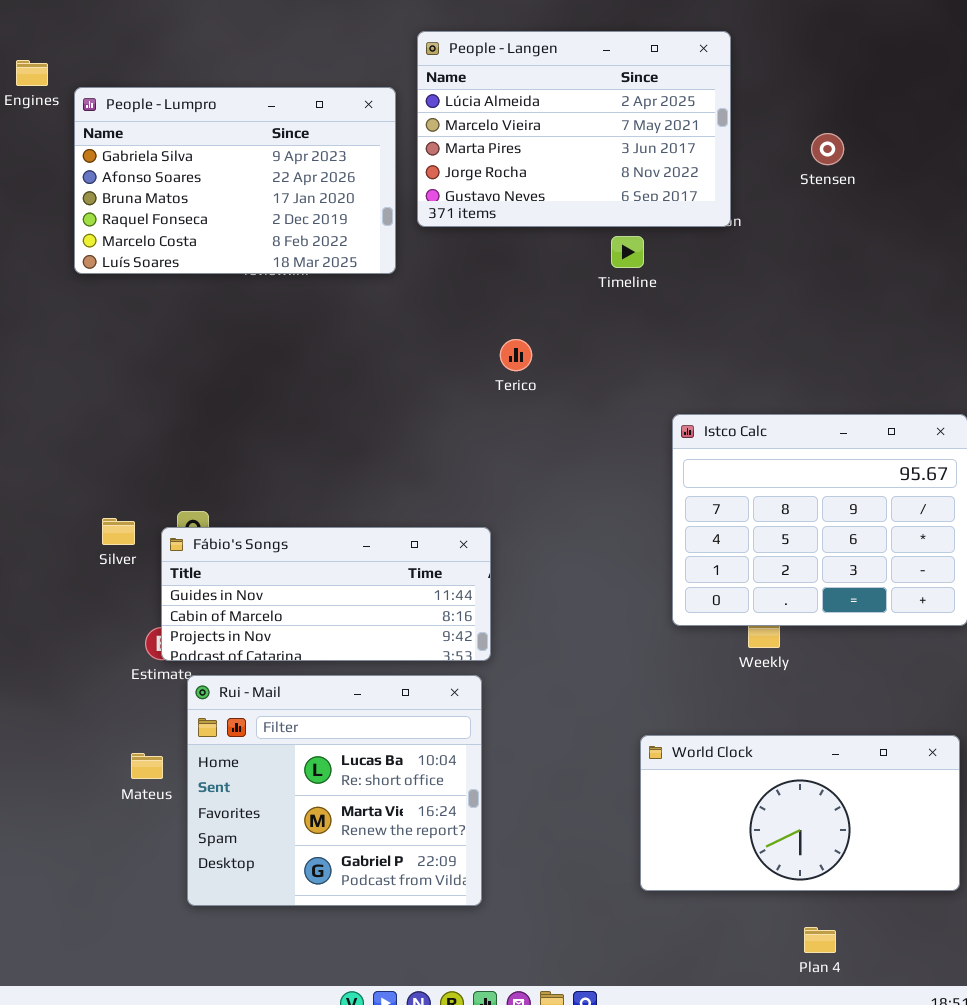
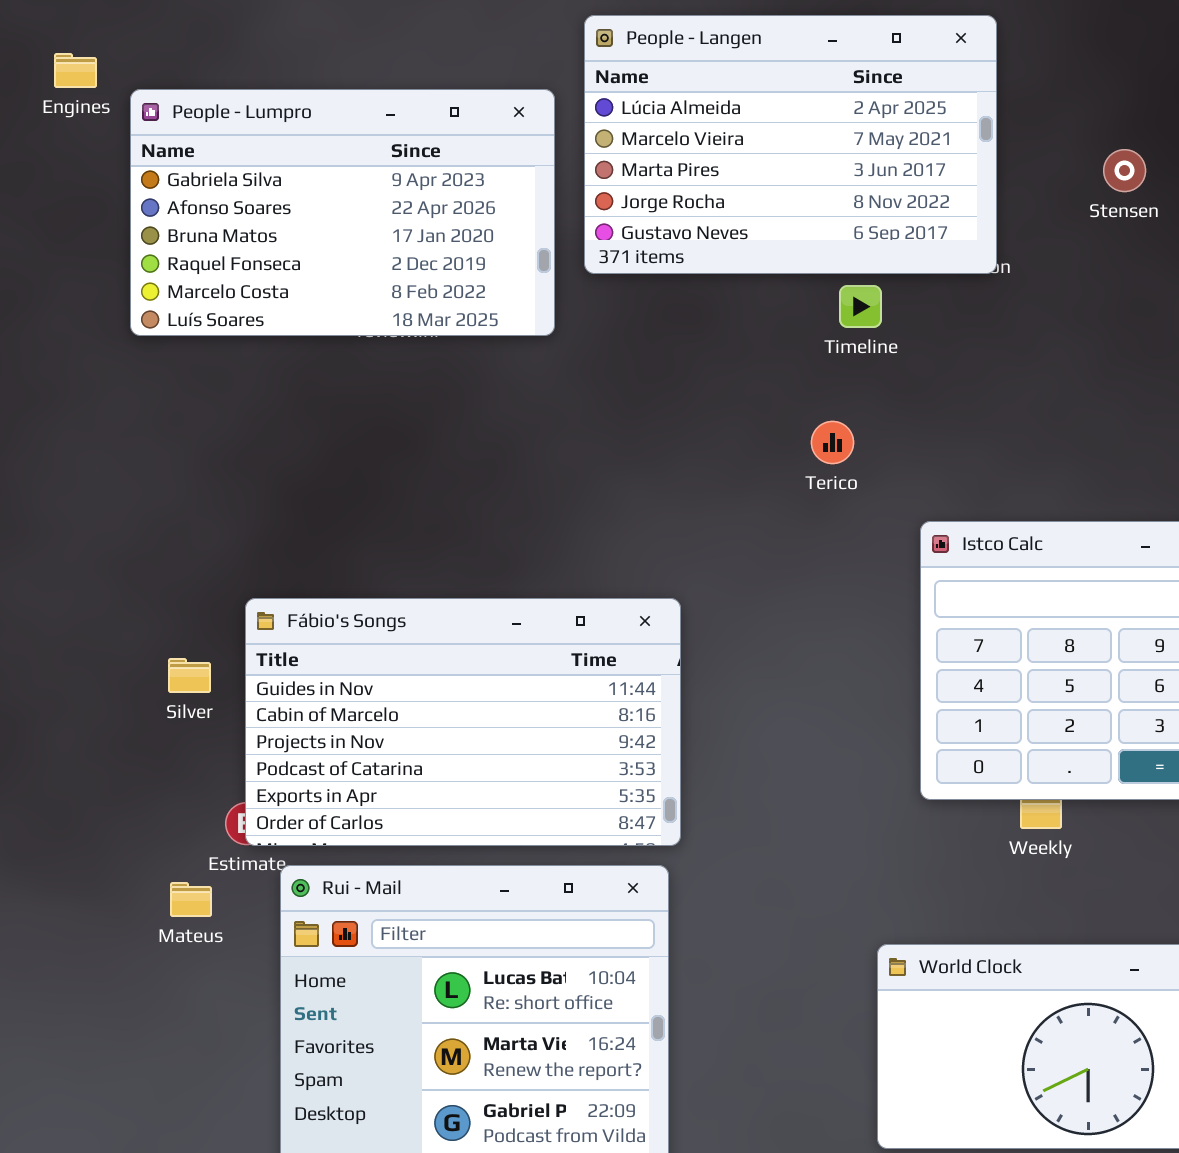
Terico: [500,339,532,371] -> [811,421,854,464], moved
Fábio's Songs: [161,527,491,661] -> [245,598,681,846], resized
Mateus: [131,753,163,779] -> [170,882,212,917], moved

